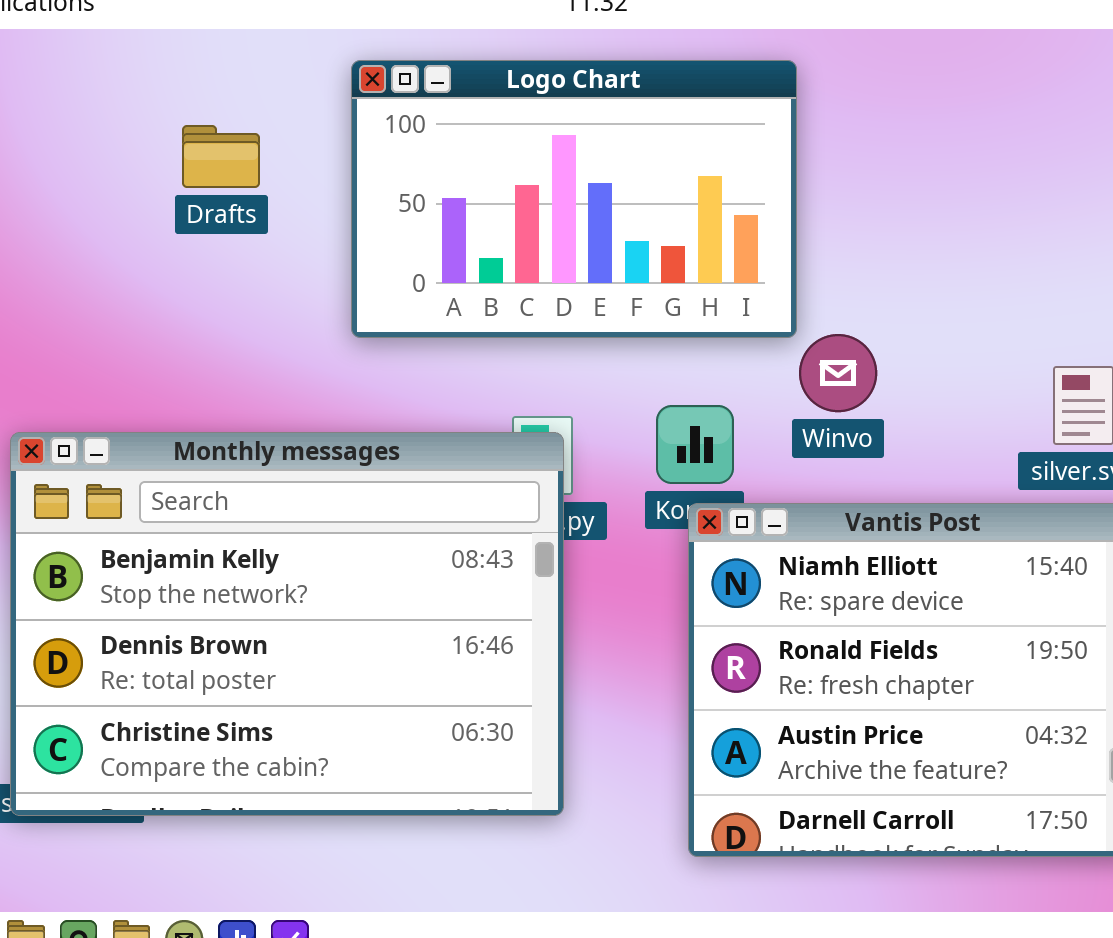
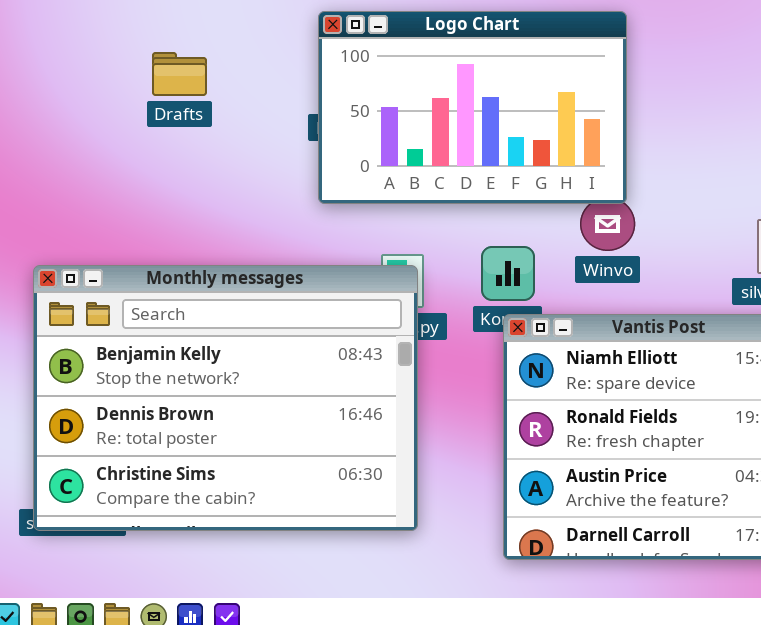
Logo Chart: [351,60,797,338] -> [318,11,627,204], moved

